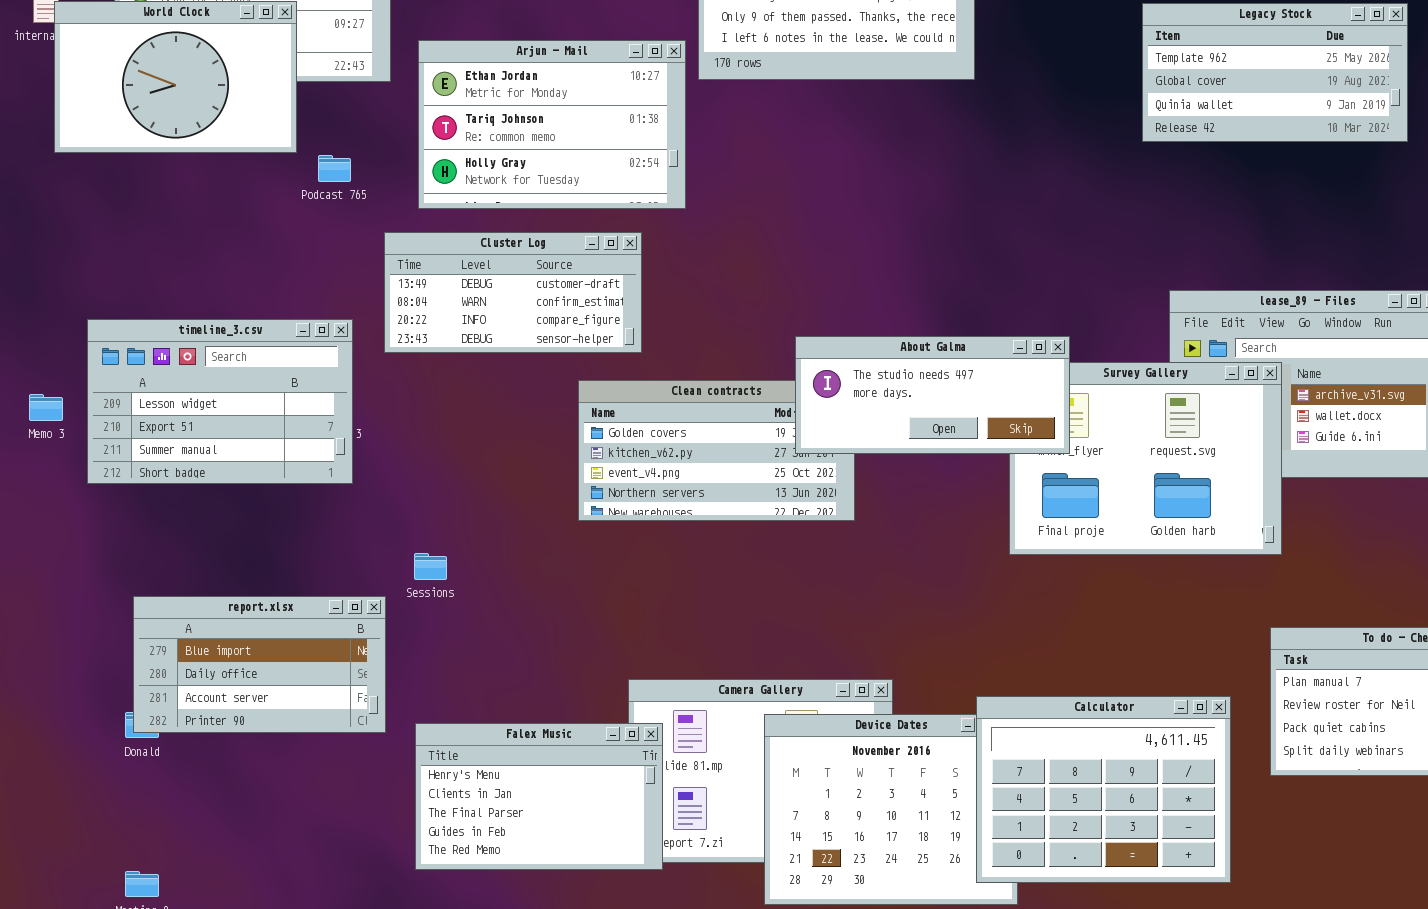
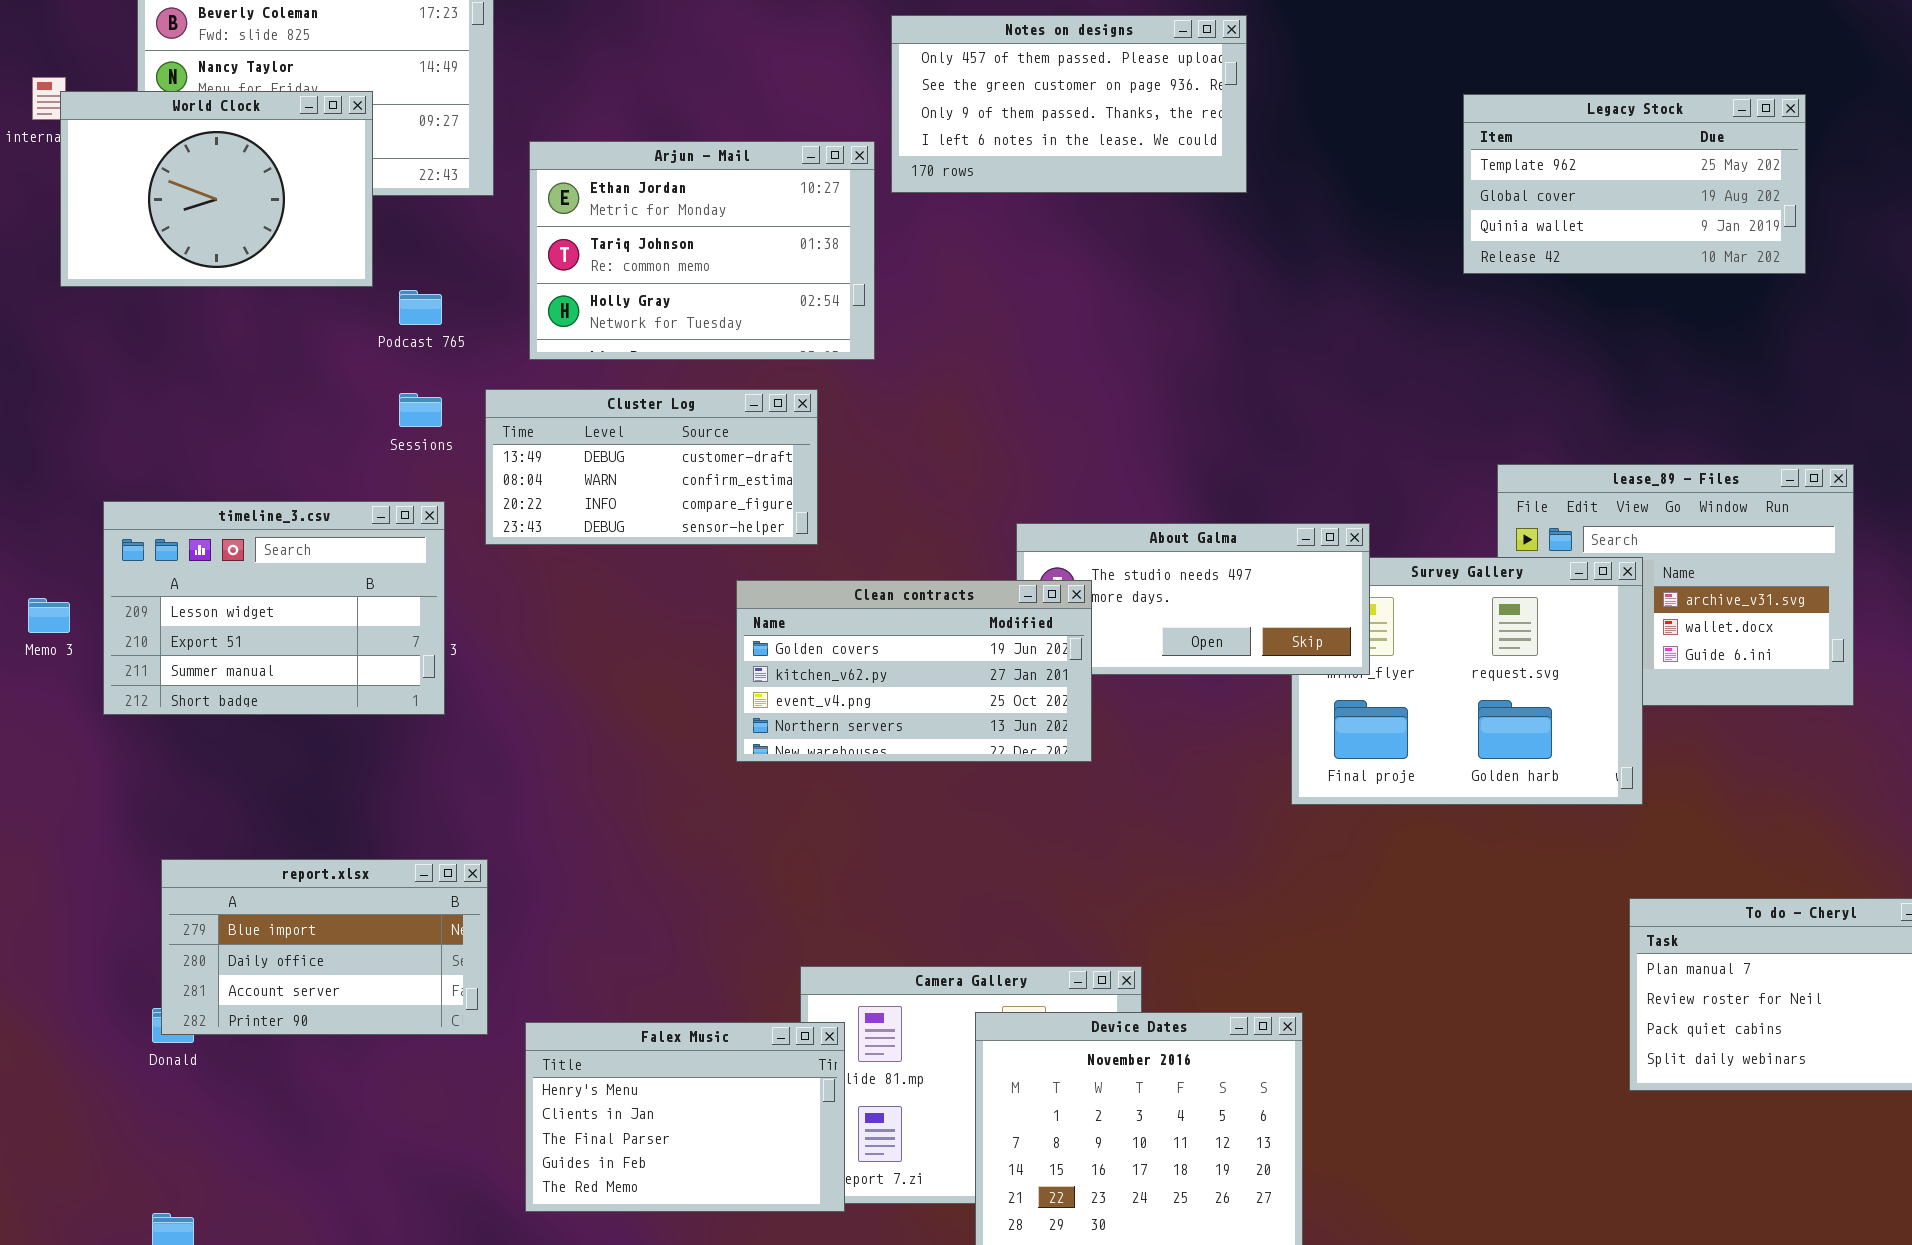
Clean contracts: [578,380,855,521] -> [736,580,1092,762], raised
Sessions: [414,553,447,580] -> [399,393,442,427], moved
Calculator: [976,696,1231,883] -> none, closed

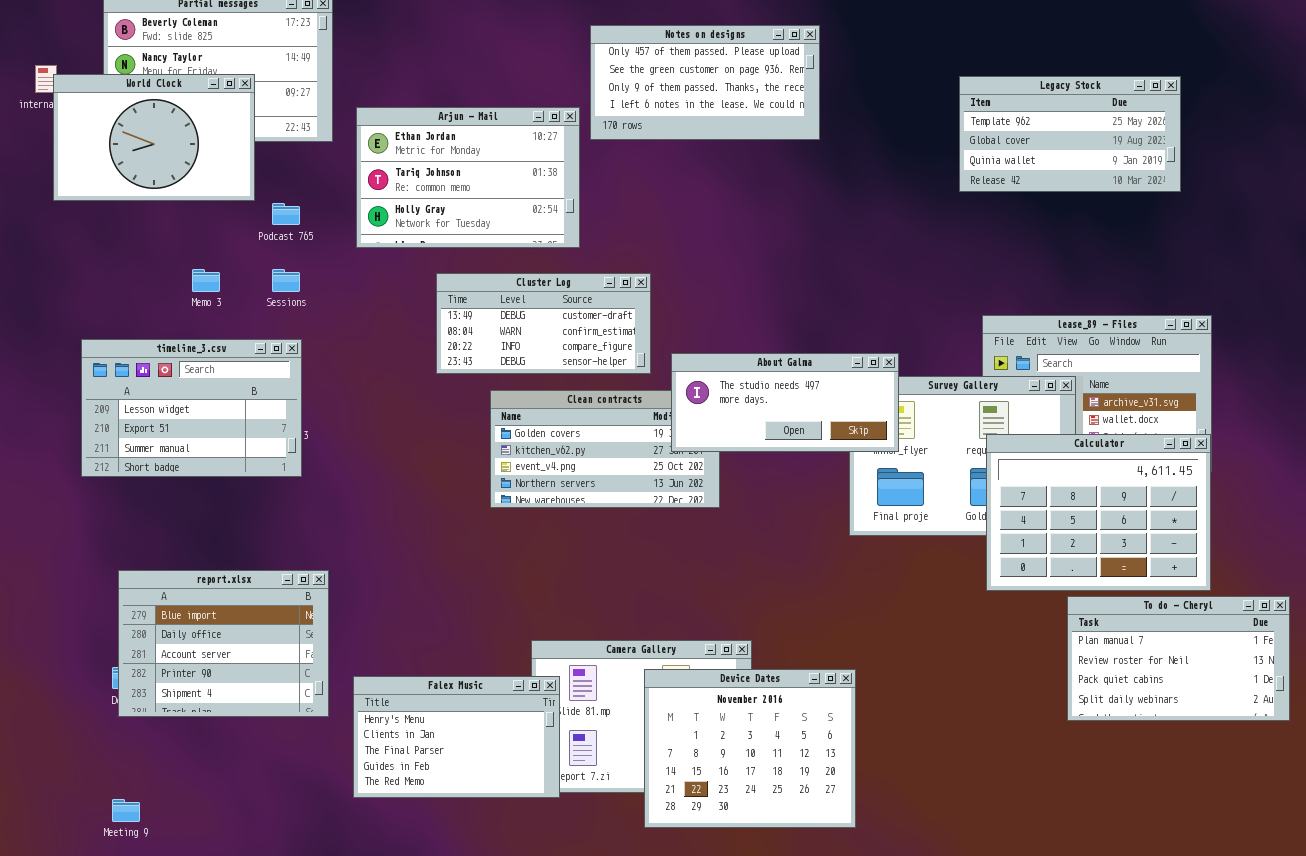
Cluster Log: [485,389,818,545] -> [436,273,651,374], moved
About Galma: [1016,523,1370,675] -> [671,353,899,452], raised
Memo 3: [28,598,70,633] -> [192,269,220,292], moved
Calculator: none -> [986,434,1211,591], opened
report.xlsx: [161,859,488,1035] -> [118,570,329,717], resized

